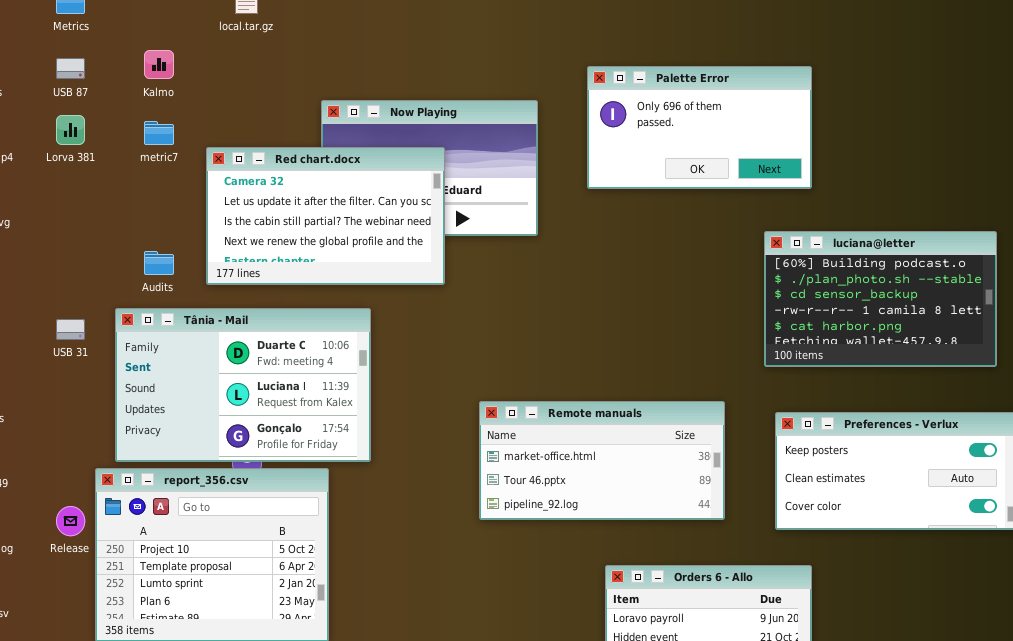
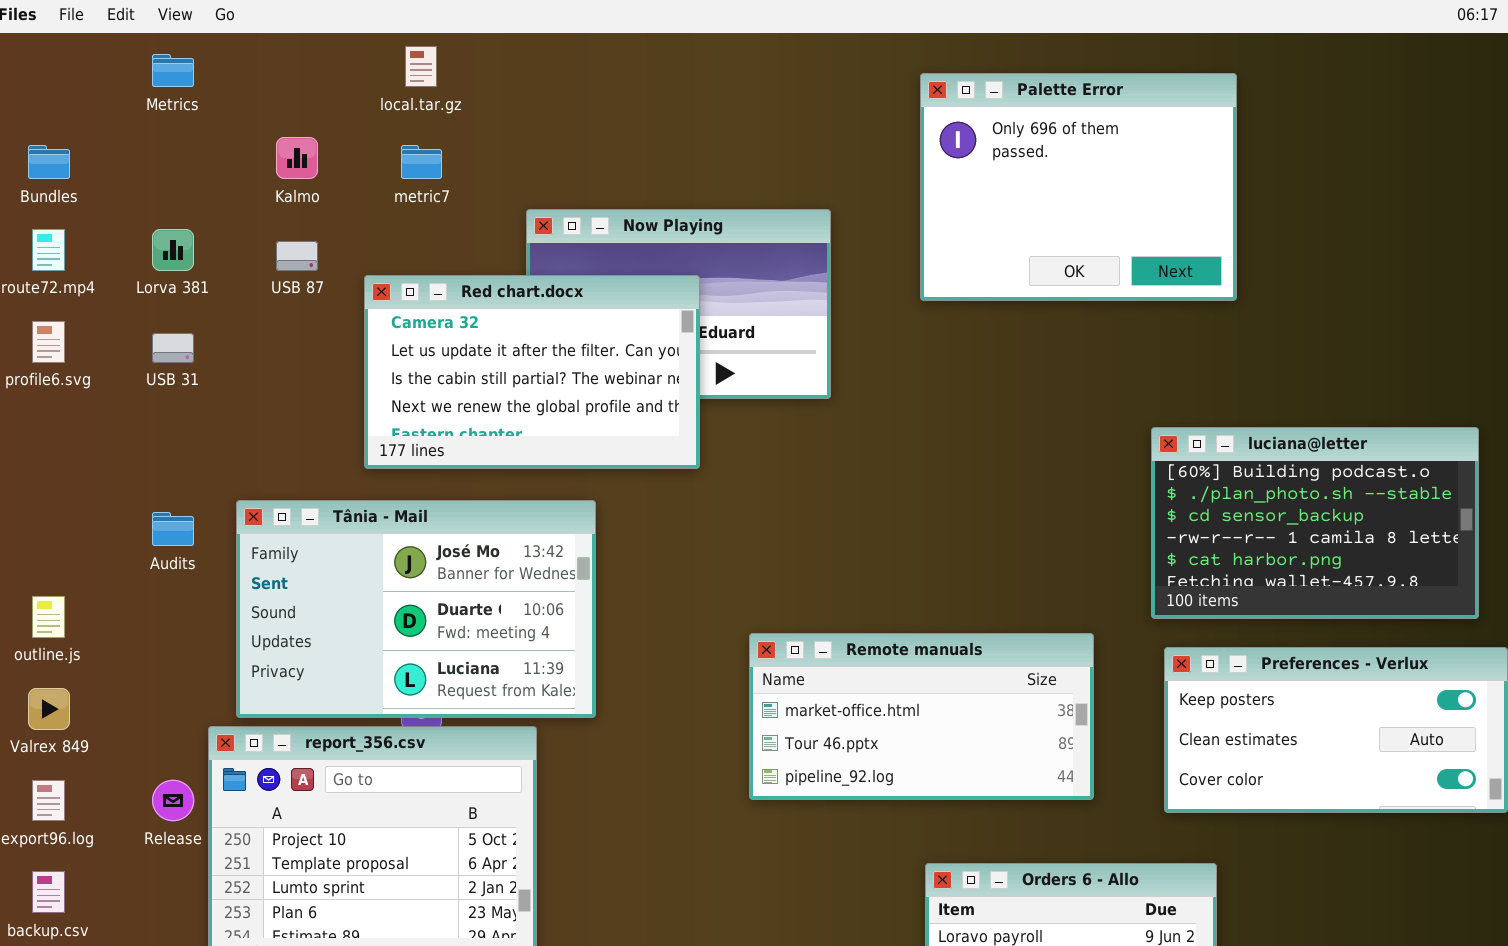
USB 87: [56,58,85,79] -> [276,241,318,271], moved
Palette Error: [587,66,812,189] -> [920,73,1237,301], moved, resized
metric7: [144,121,174,145] -> [401,145,442,179], moved
luciana@letter: [764,231,997,367] -> [1151,427,1479,619], moved
Audits: [144,251,174,275] -> [152,512,194,546], moved
Tânia - Mail: [115,308,371,462] -> [236,500,596,718], scrolled up 1 row
USB 31: [56,319,85,340] -> [152,333,194,363], moved

